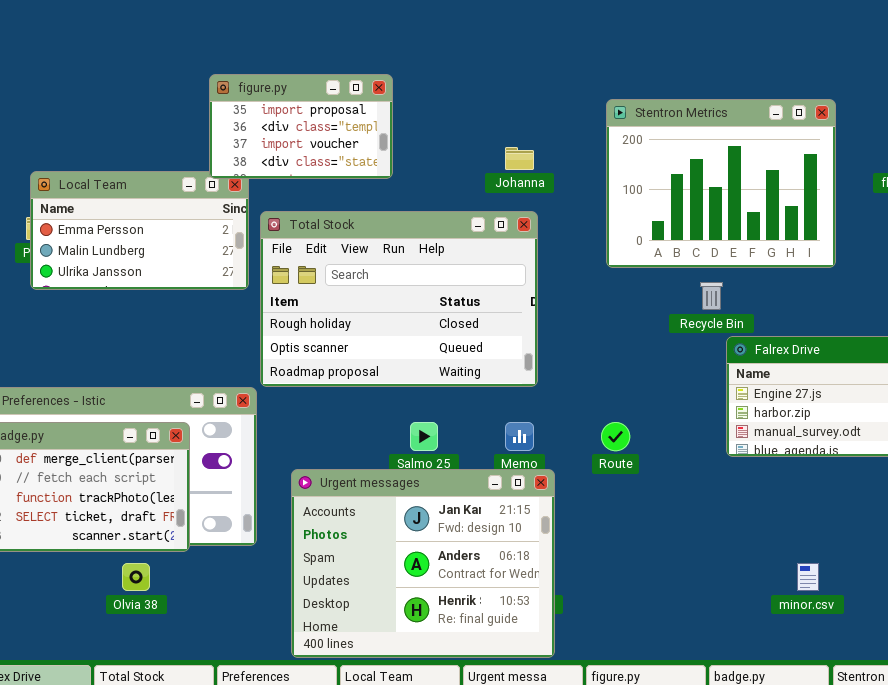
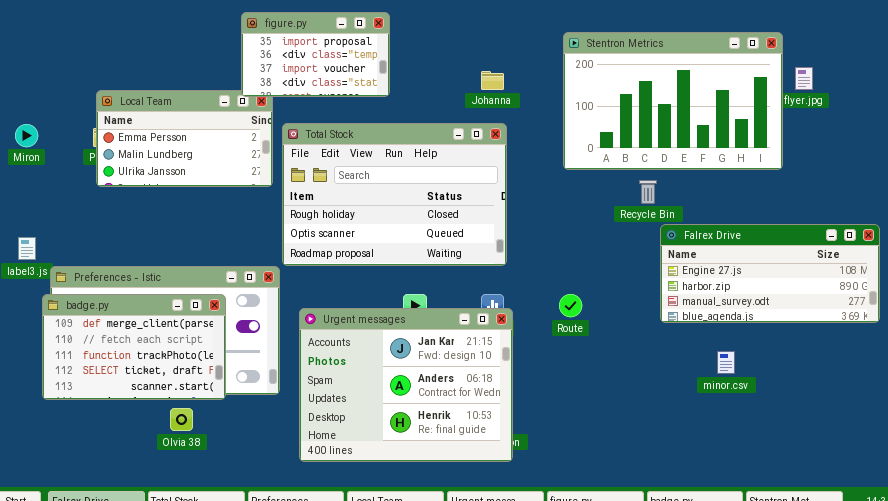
Stentron Metrics: [606,99,836,268] -> [563,32,783,170], resized
Urgent messages: [291,469,555,658] -> [299,308,513,462], moved
minor.csv: [797,563,819,591] -> [717,351,735,374], moved

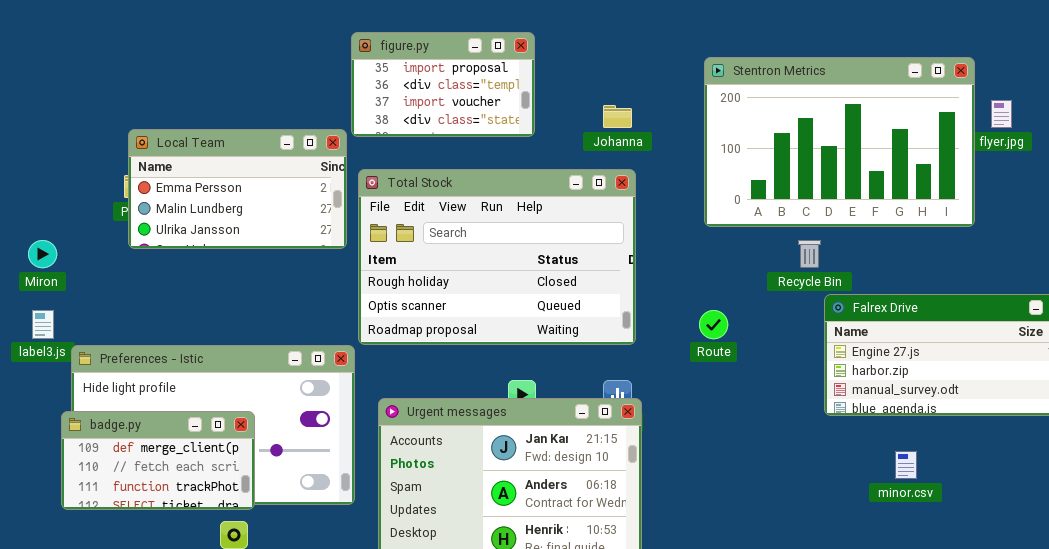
figure.py: [241,12,390,97] -> [351,32,535,137], moved
Miron: [15,124,38,147] -> [28,240,57,268], moved
badge.py: [42,294,226,400] -> [61,411,255,510], resized
Route: [559,294,582,317] -> [699,310,728,339], moved

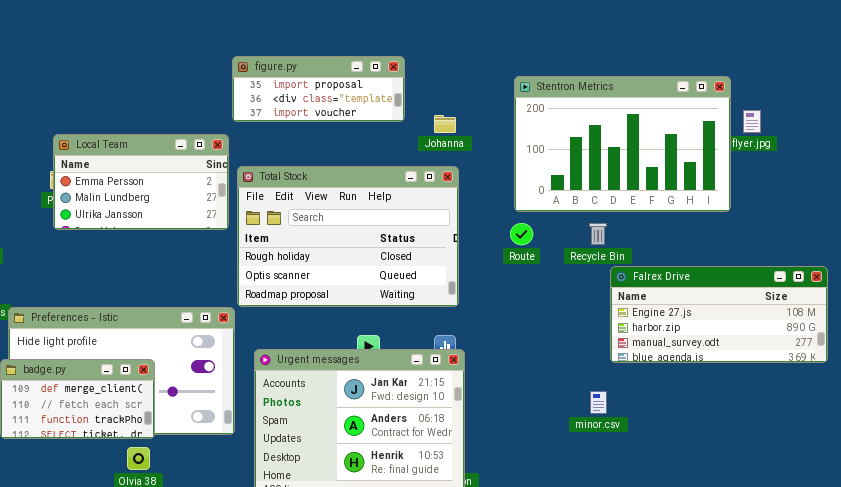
figure.py: [351,32,535,137] -> [232,56,405,122], resized
Route: [699,310,728,339] -> [510,223,533,245], moved
minor.csv: [895,451,917,479] -> [590,391,607,414], moved

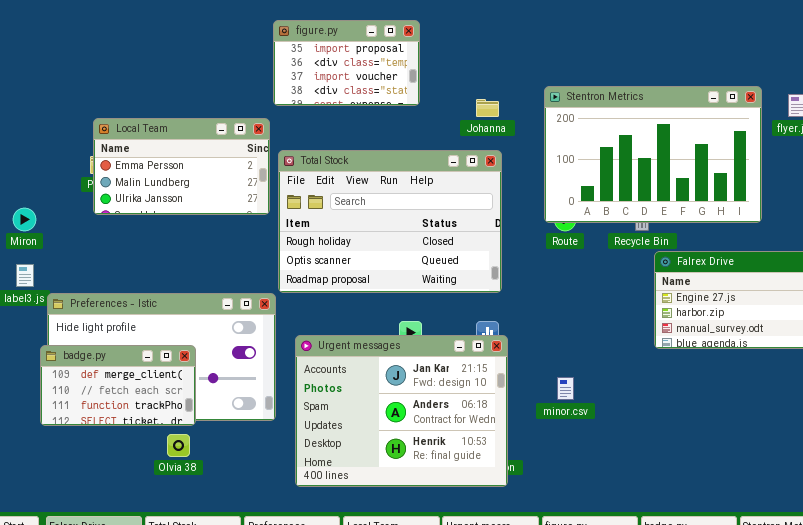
figure.py: [232,56,405,122] -> [273,20,420,106], resized
Stentron Metrics: [514,76,731,212] -> [544,86,762,223], moved
minor.csv: [590,391,607,414] -> [557,377,574,400], moved

